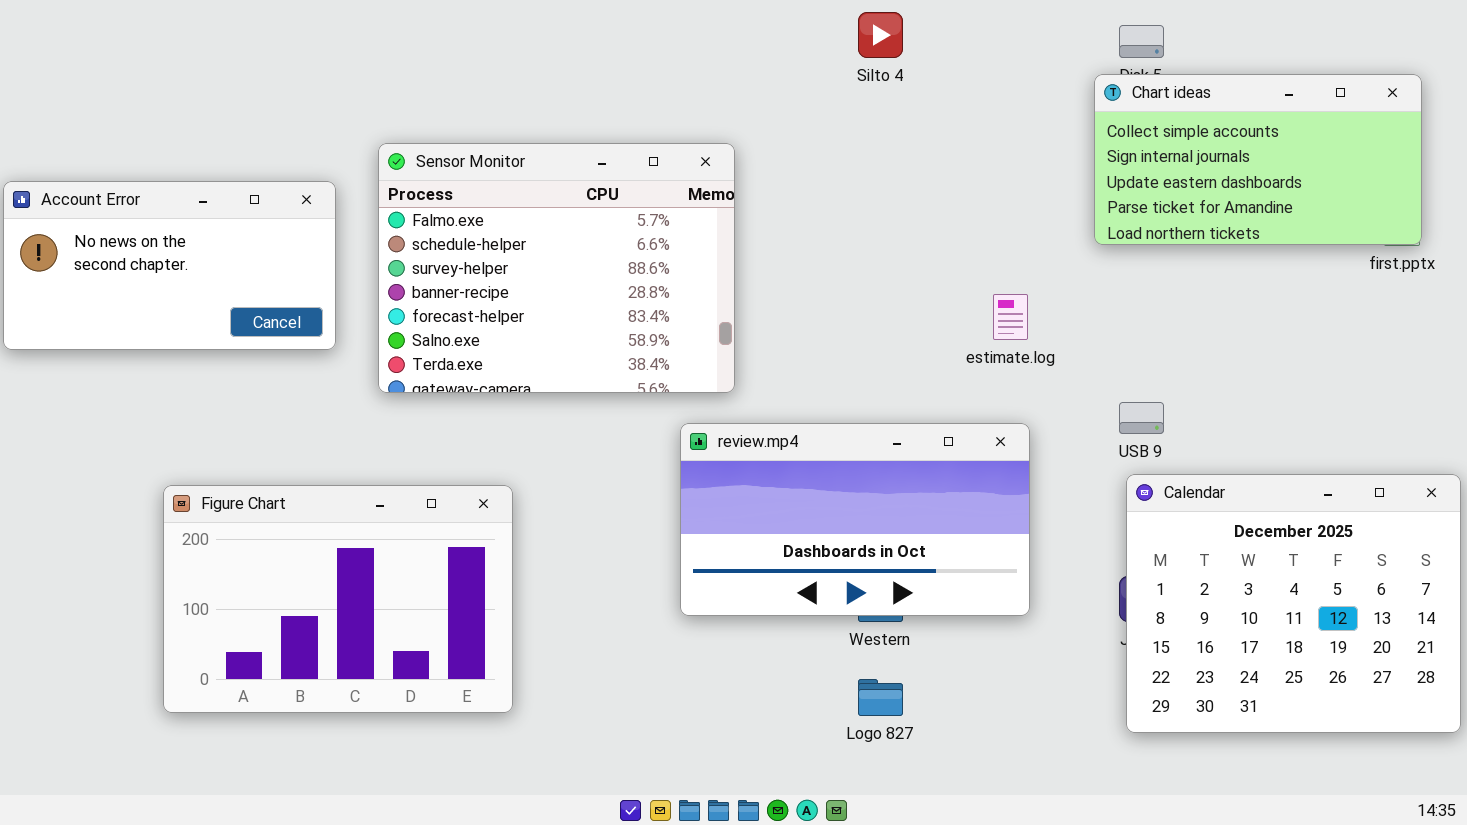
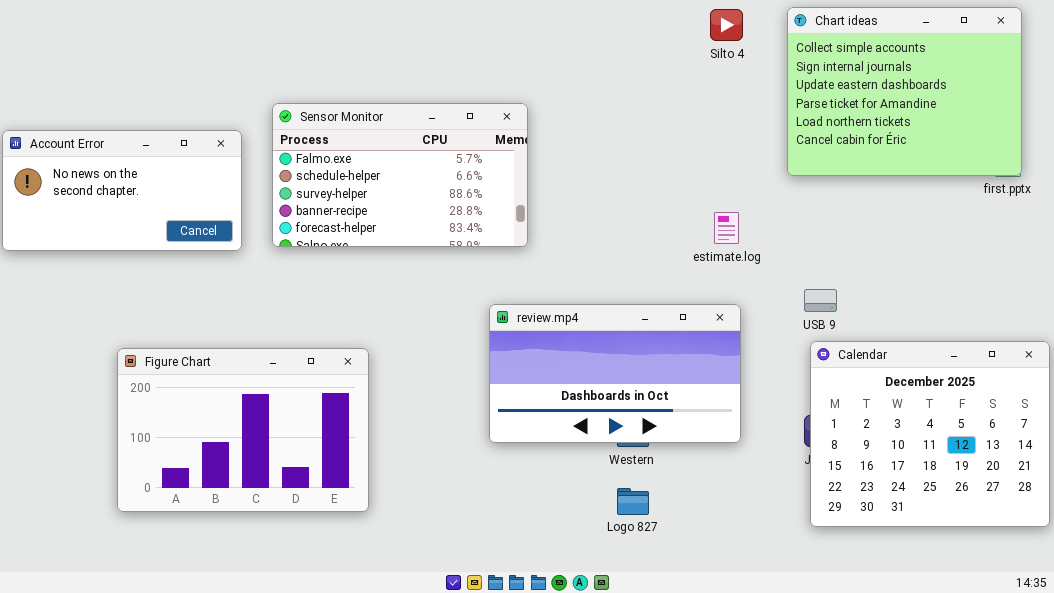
Silto 4: [858,12,903,58] -> [710,9,743,41], moved
Chart ideas: [1094,74,1422,245] -> [787,7,1022,176], resized
Sensor Monitor: [378,143,735,393] -> [272,103,528,247], resized

